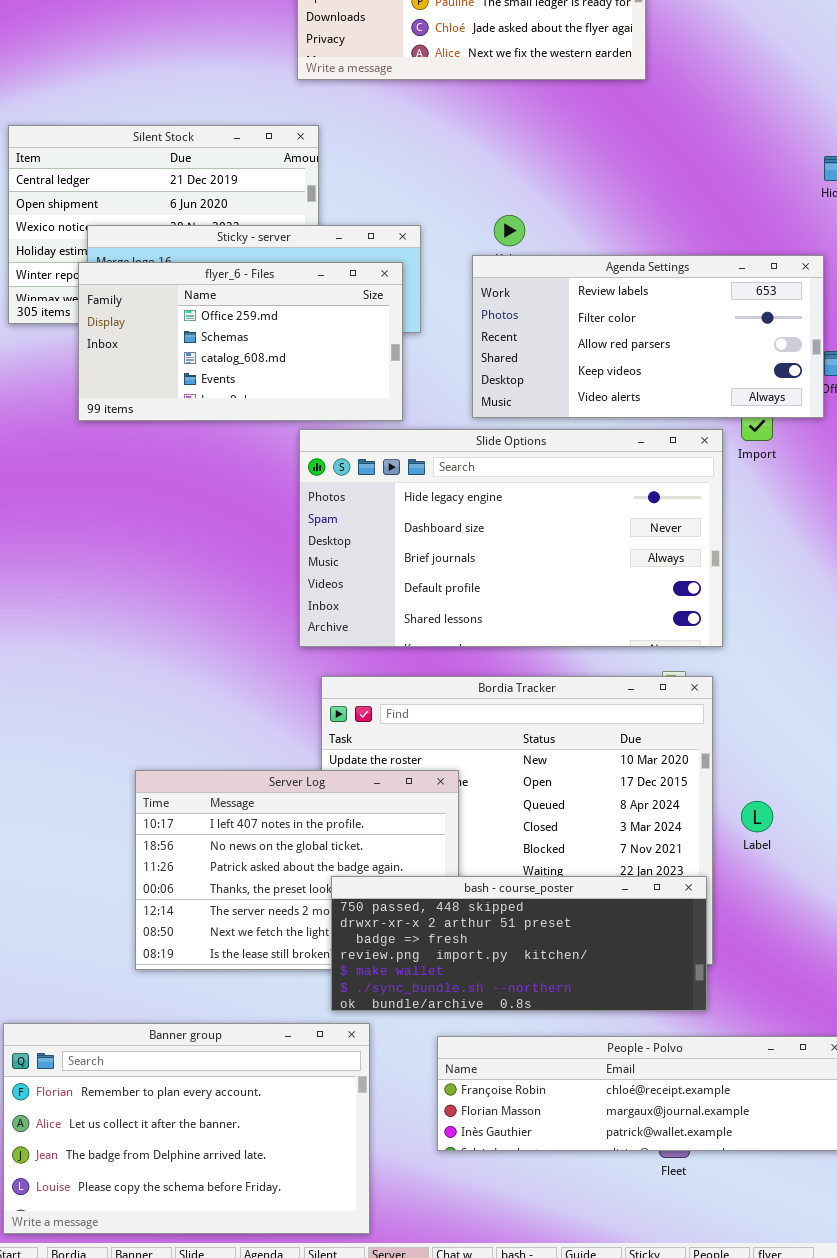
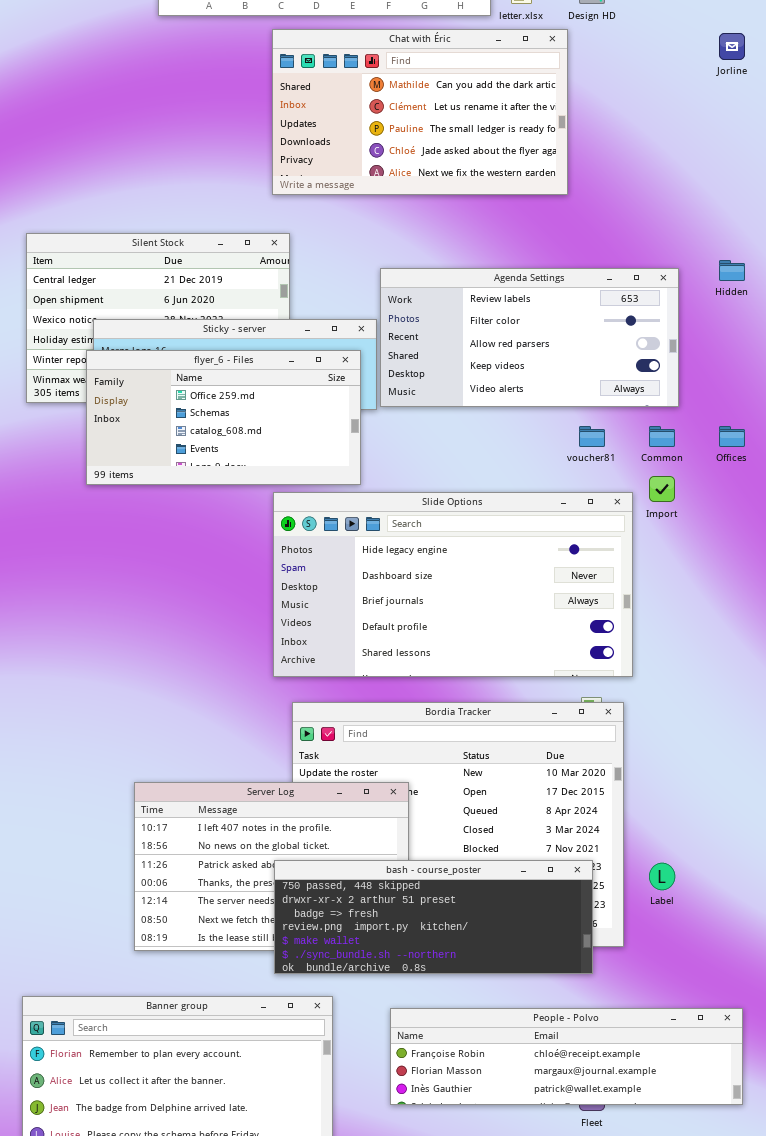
Agenda Settings: [472,255,824,418] -> [380,268,679,407], moved
Label: [741,801,773,832] -> [649,863,675,890], moved
bash - course_poster: [331,876,707,1011] -> [274,860,593,974], moved

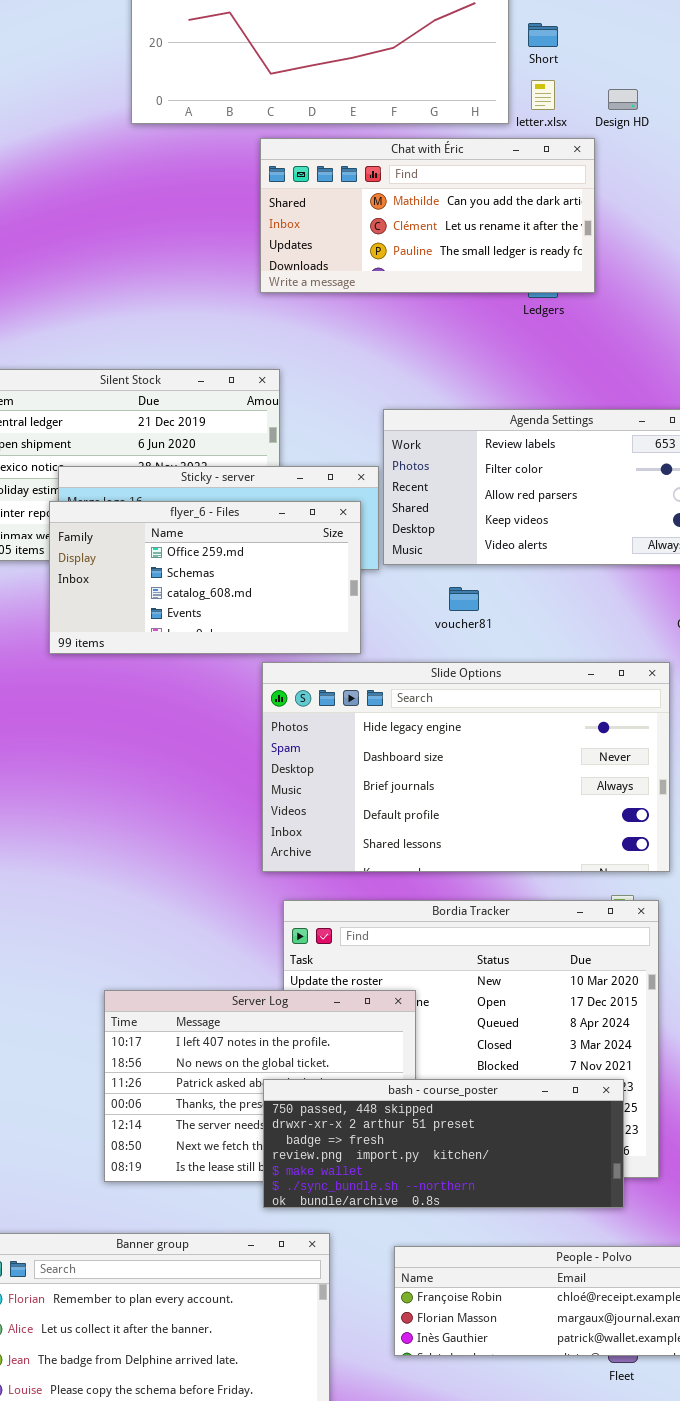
Chat with Éric: [272,29,568,195] -> [260,138,595,293], resized
voucher81: [579,426,605,447] -> [449,587,479,611], moved

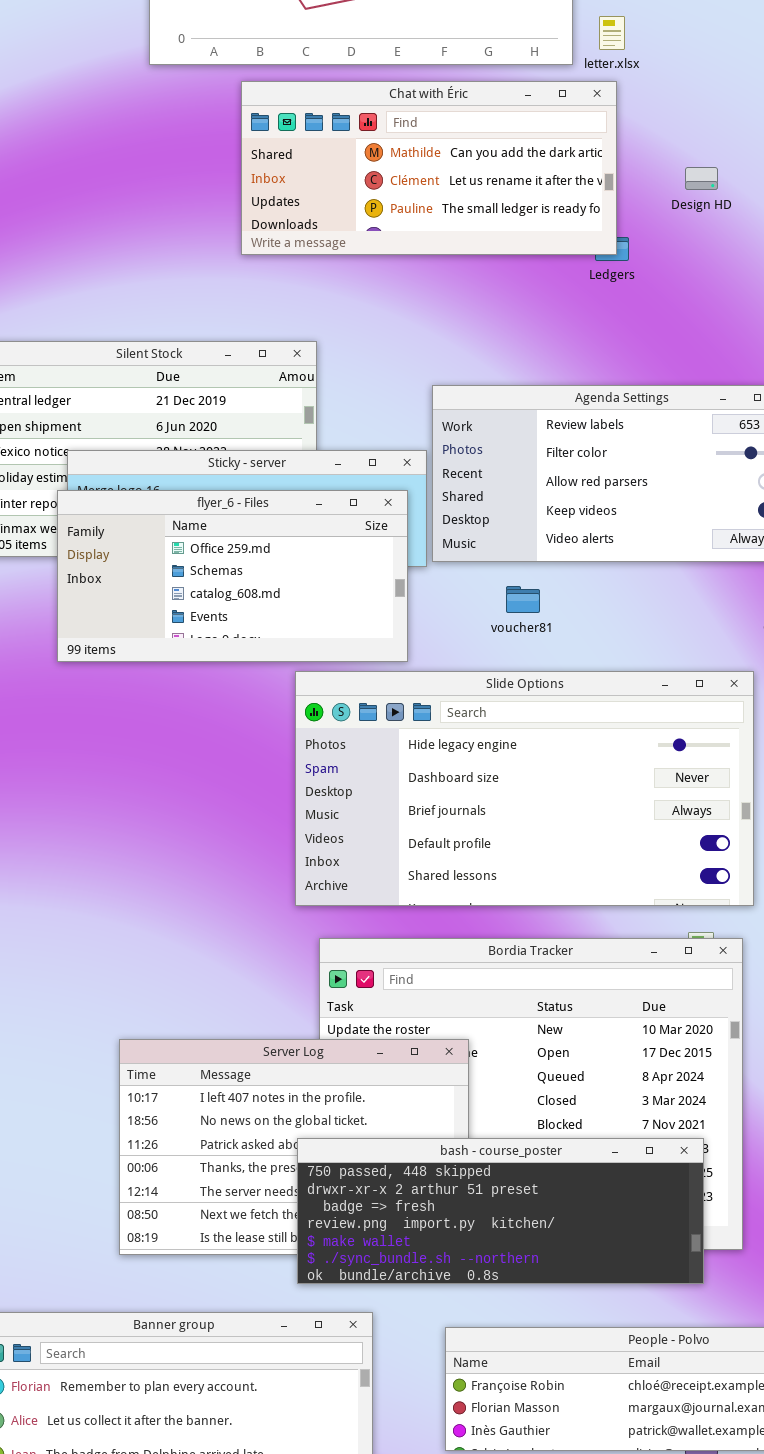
Design HD: [608,89,638,110] -> [685,167,718,190], moved
Chat with Éric: [260,138,595,293] -> [241,81,617,255], moved

